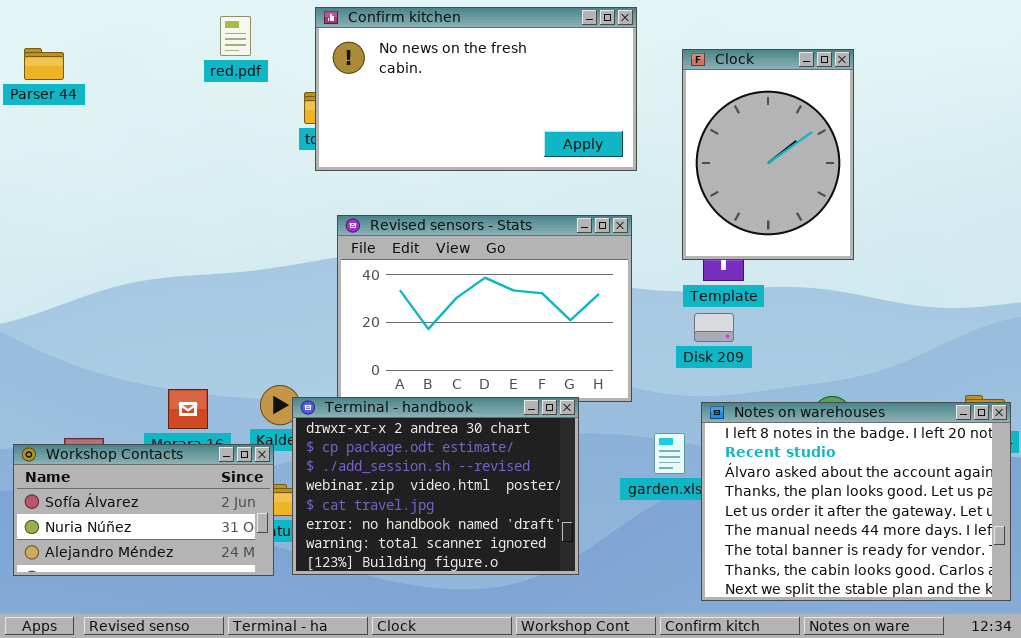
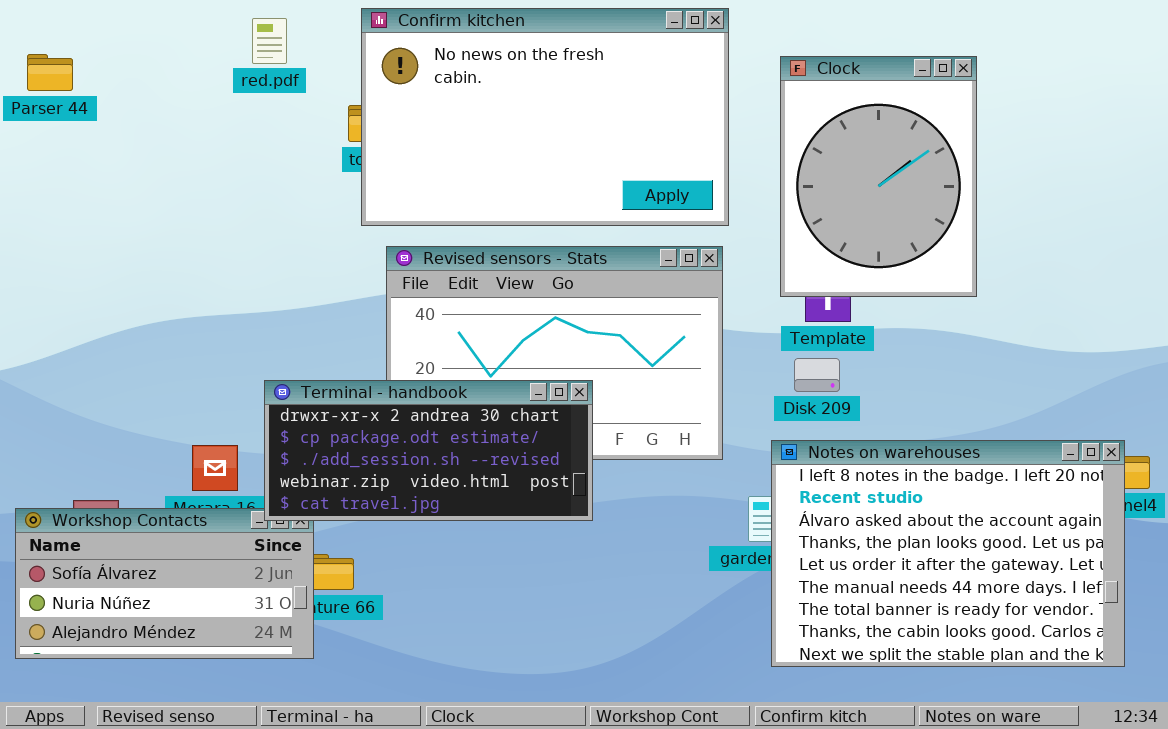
Confirm kitchen: [315,7,637,171] -> [361,8,729,226], resized
Terminal - handbook: [292,397,579,575] -> [264,380,593,521], moved, resized
Notes on warehouses: [701,402,1011,601] -> [771,440,1125,667], moved

